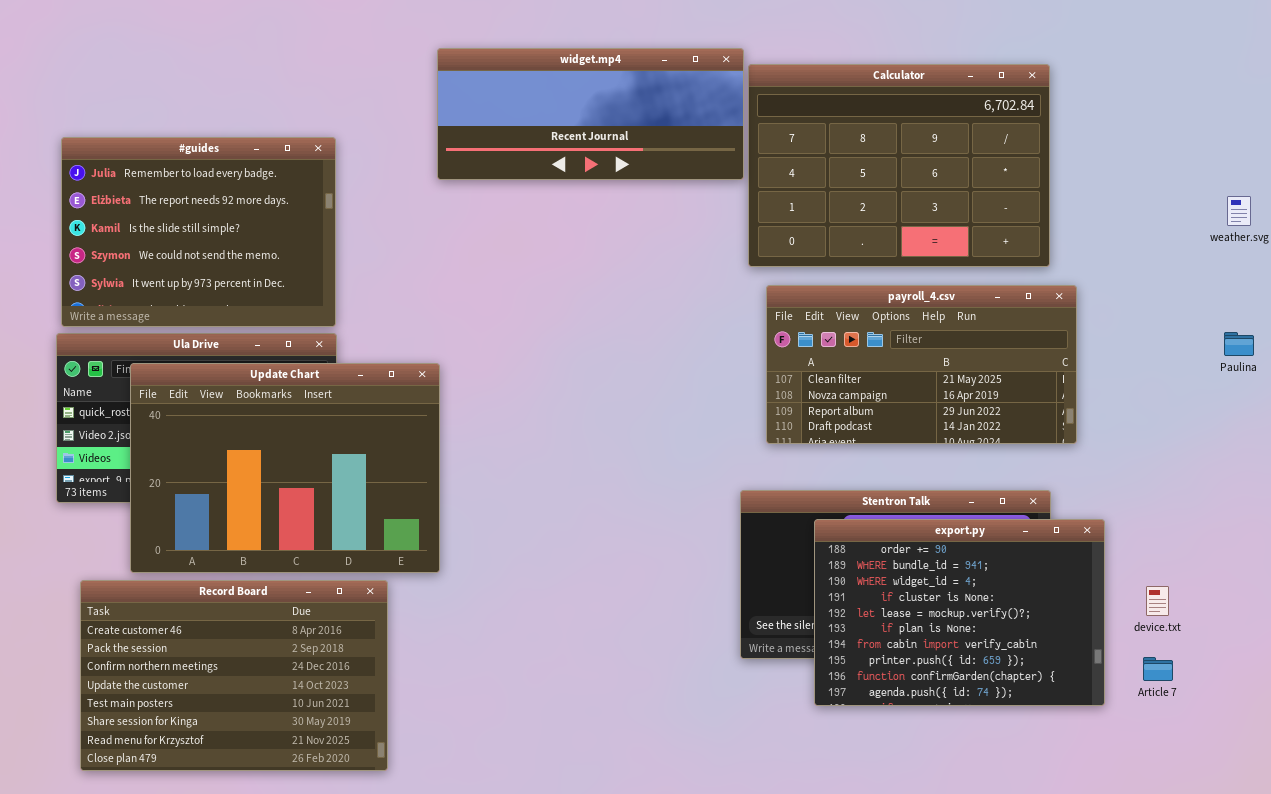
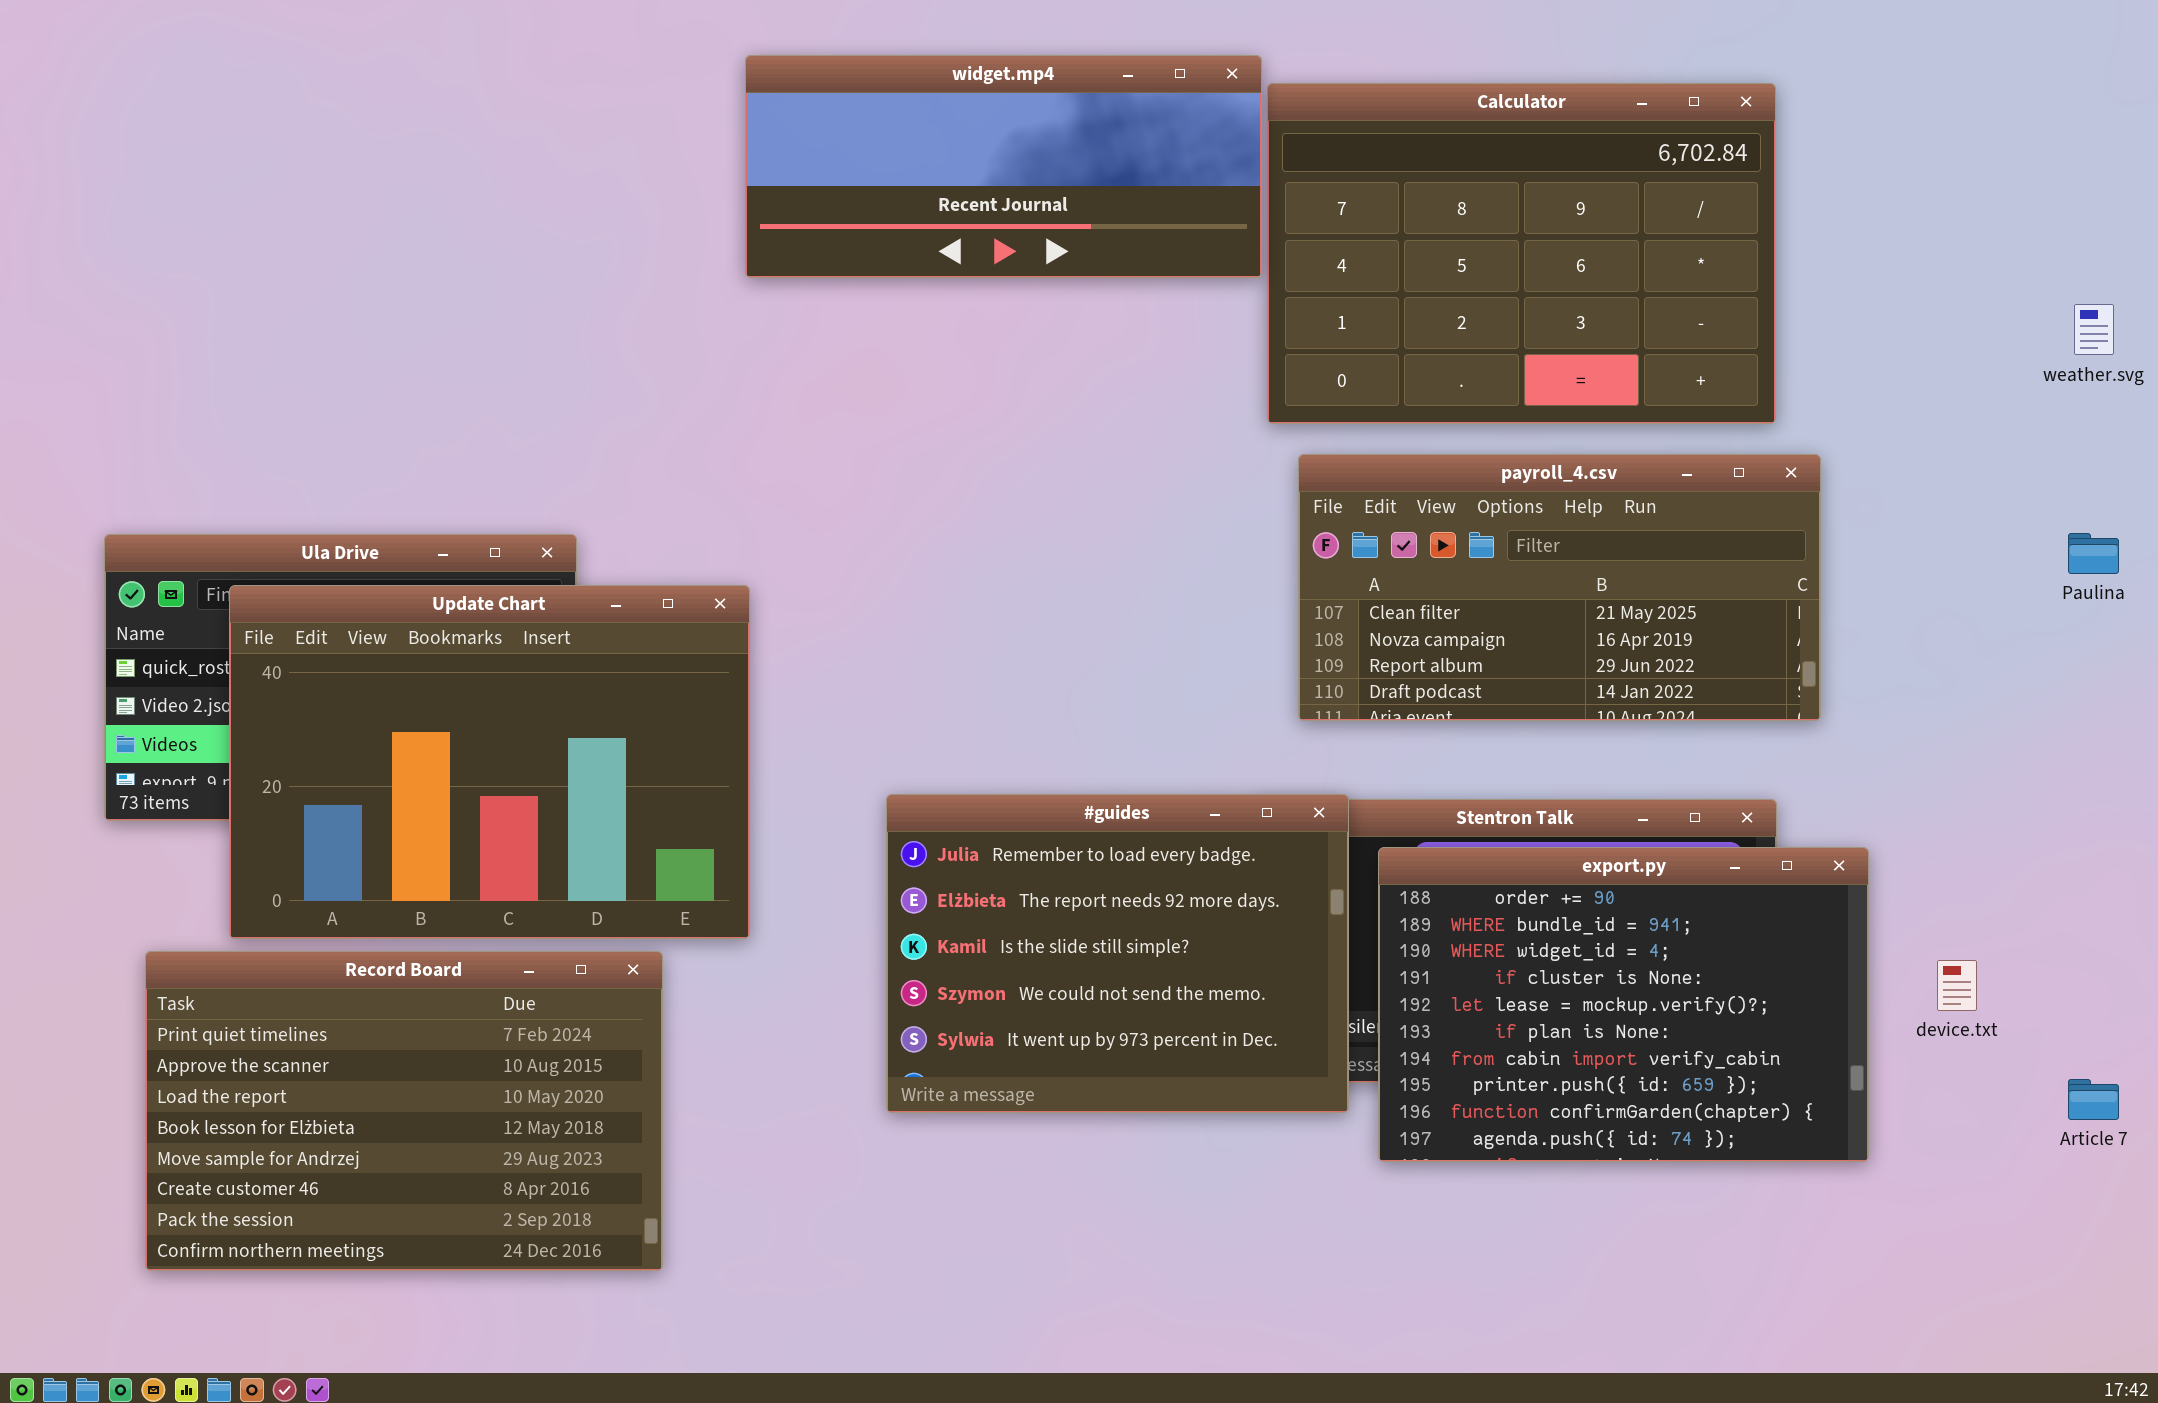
#guides: [61,137,336,327] -> [886,794,1349,1113], moved
Record Board: [80,580,388,771] -> [145,951,663,1271], scrolled up 5 rows
Article 7: [1143,657,1173,681] -> [2068,1079,2119,1120], moved

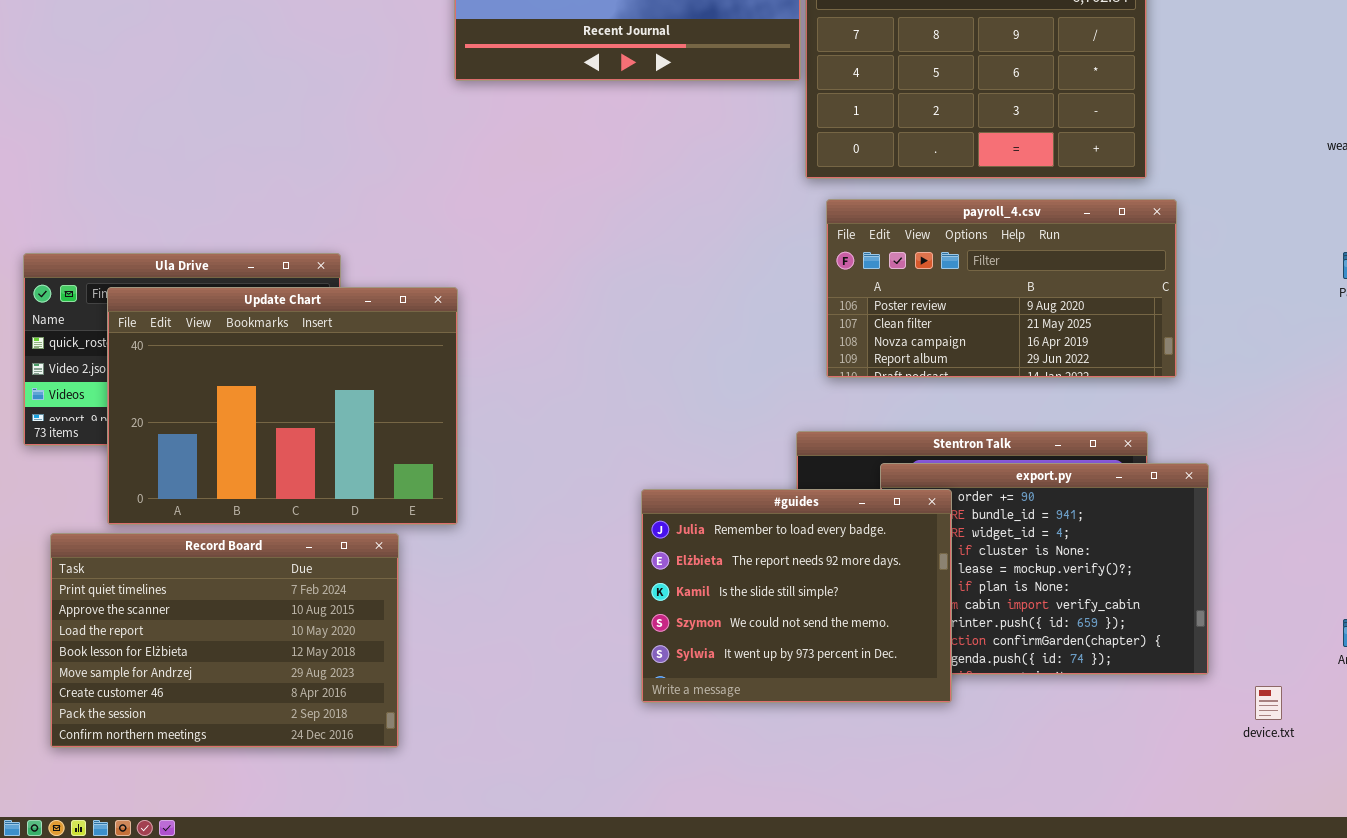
payroll_4.csv: [1298,454,1821,721] -> [826,199,1177,378], scrolled up 1 row
#guides: [886,794,1349,1113] -> [641,489,952,703], moved
device.txt: [1937,960,1977,1011] -> [1255,686,1282,720], moved

